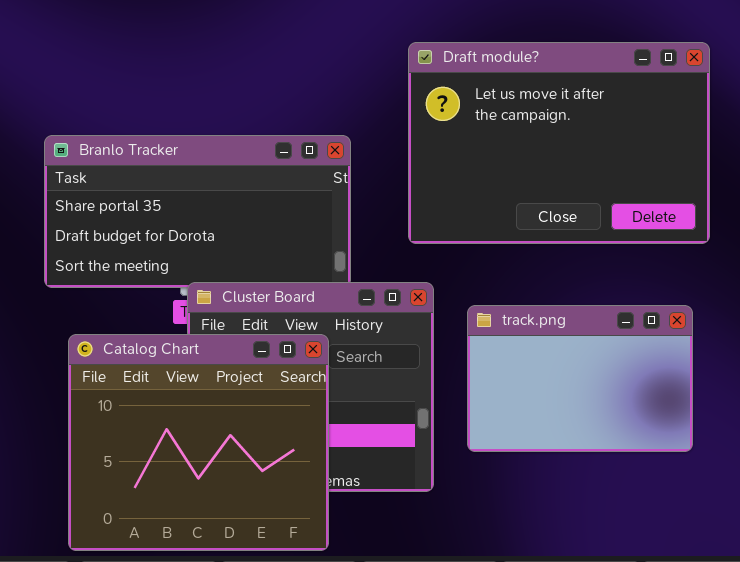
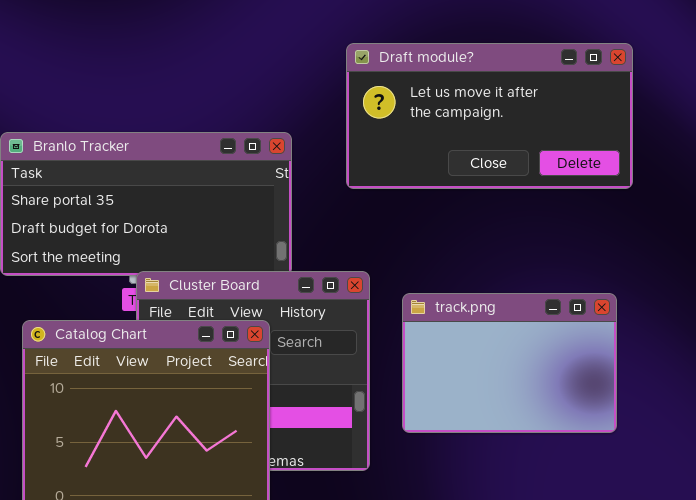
Draft module?: [408,42,710,244] -> [346,43,633,189], resized

